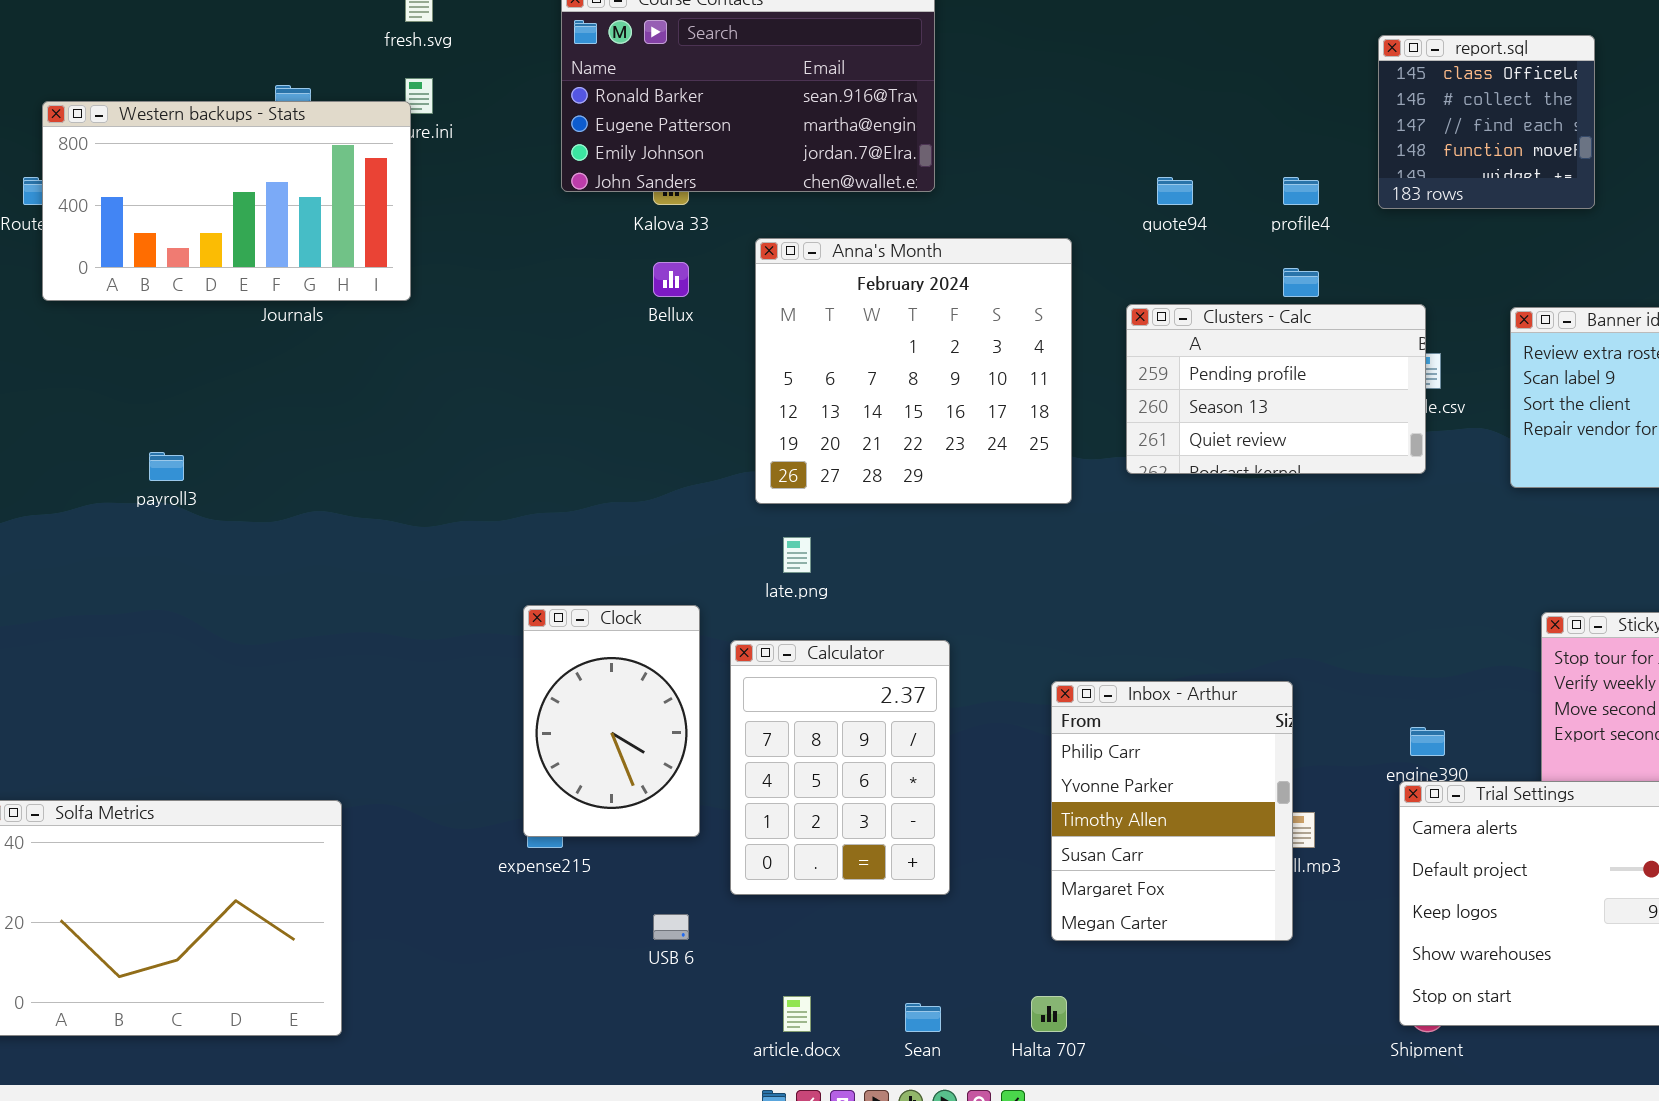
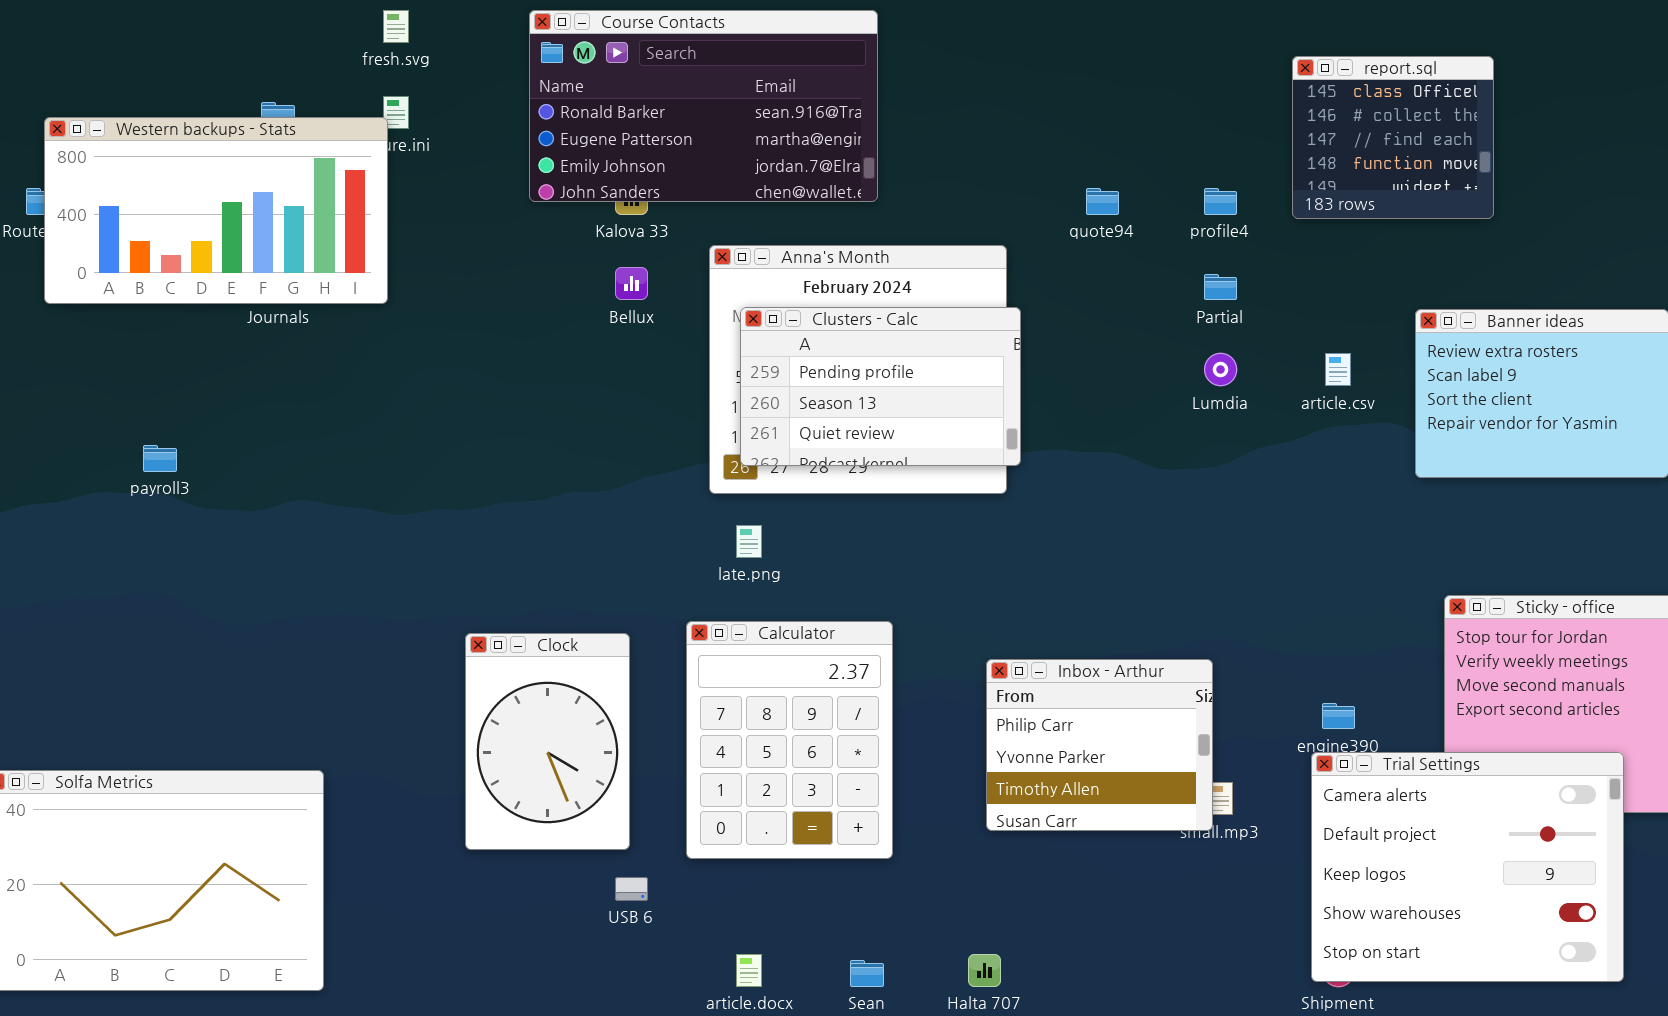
Clusters - Calc: [1126,304,1426,474] -> [740,307,1021,466], moved
Clock: [523,605,700,837] -> [465,633,630,850], moved
Inbox - Arthur: [1051,681,1293,941] -> [986,659,1213,831], resized

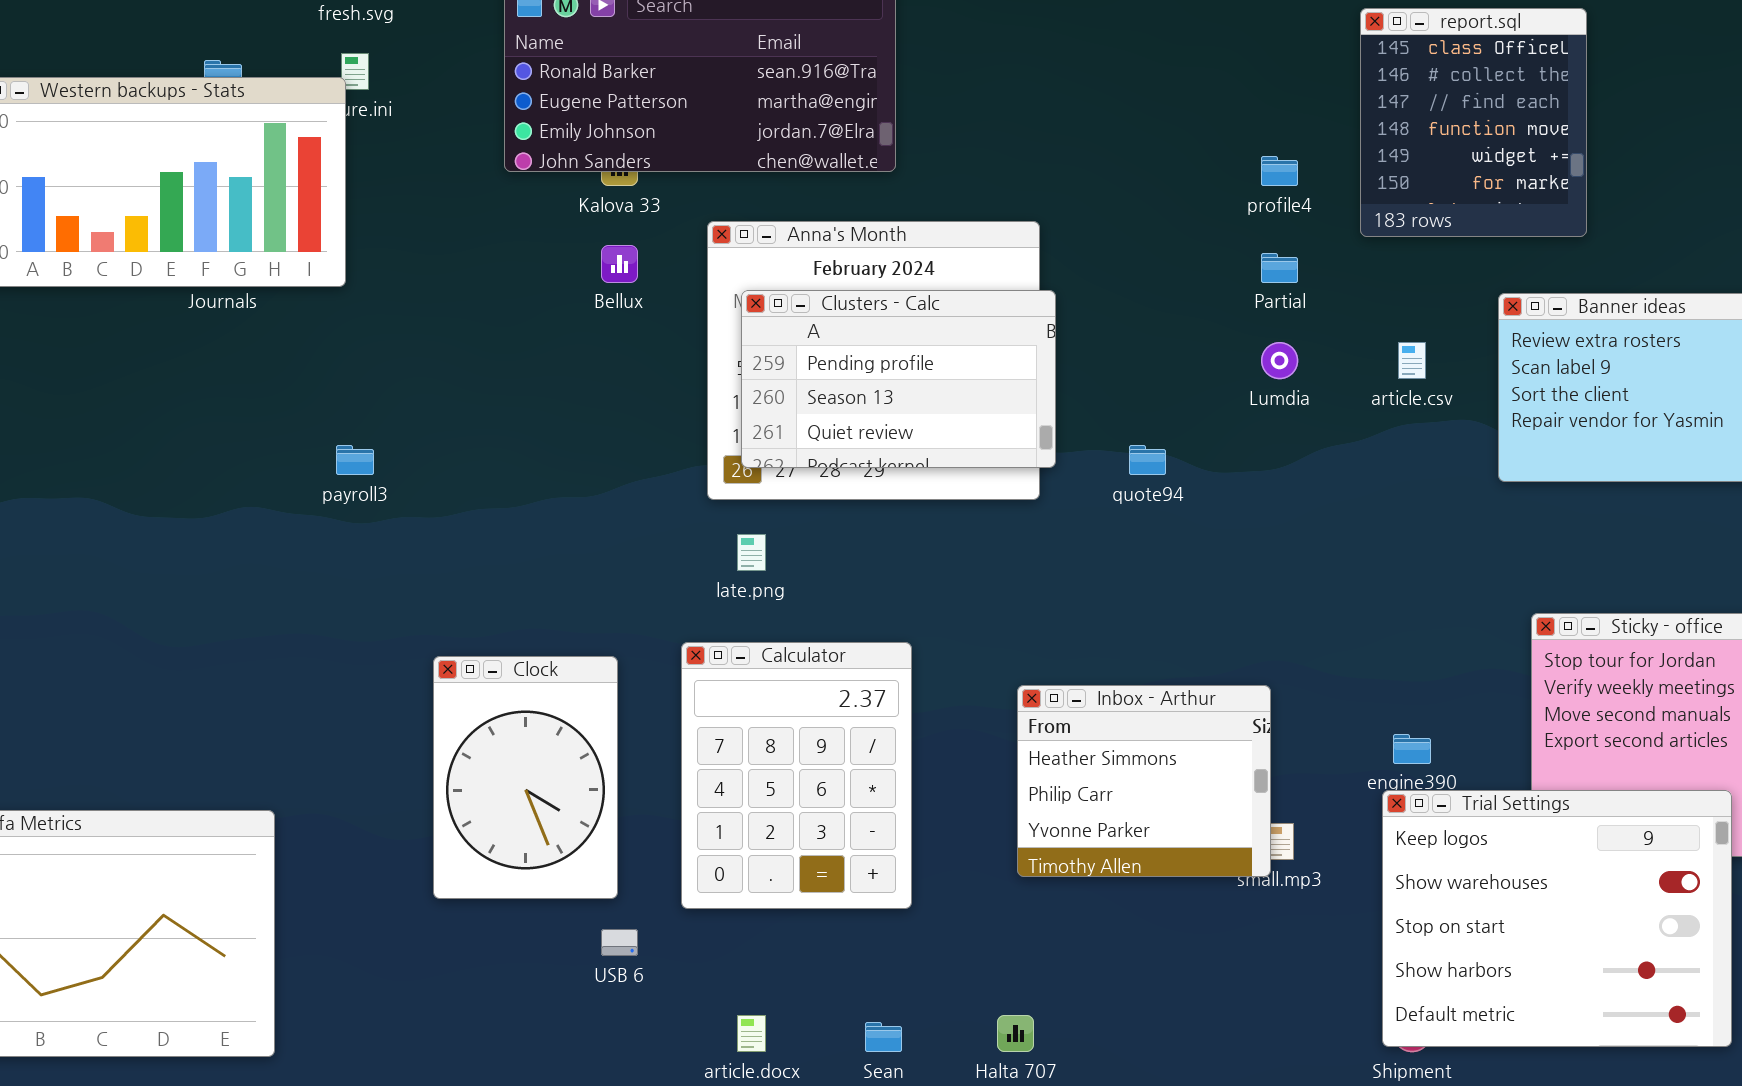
report.sql: [1292,56,1494,219] -> [1360,8,1587,237], resized
quote94: [1086,188,1119,215] -> [1129,445,1166,475], moved
payroll3: [143,445,177,472] -> [336,445,374,475], moved
Inbox - Arthur: [986,659,1213,831] -> [1017,685,1271,877], scrolled up 1 row
Trial Settings: [1311,752,1624,982] -> [1382,790,1732,1047], scrolled down 2 rows

